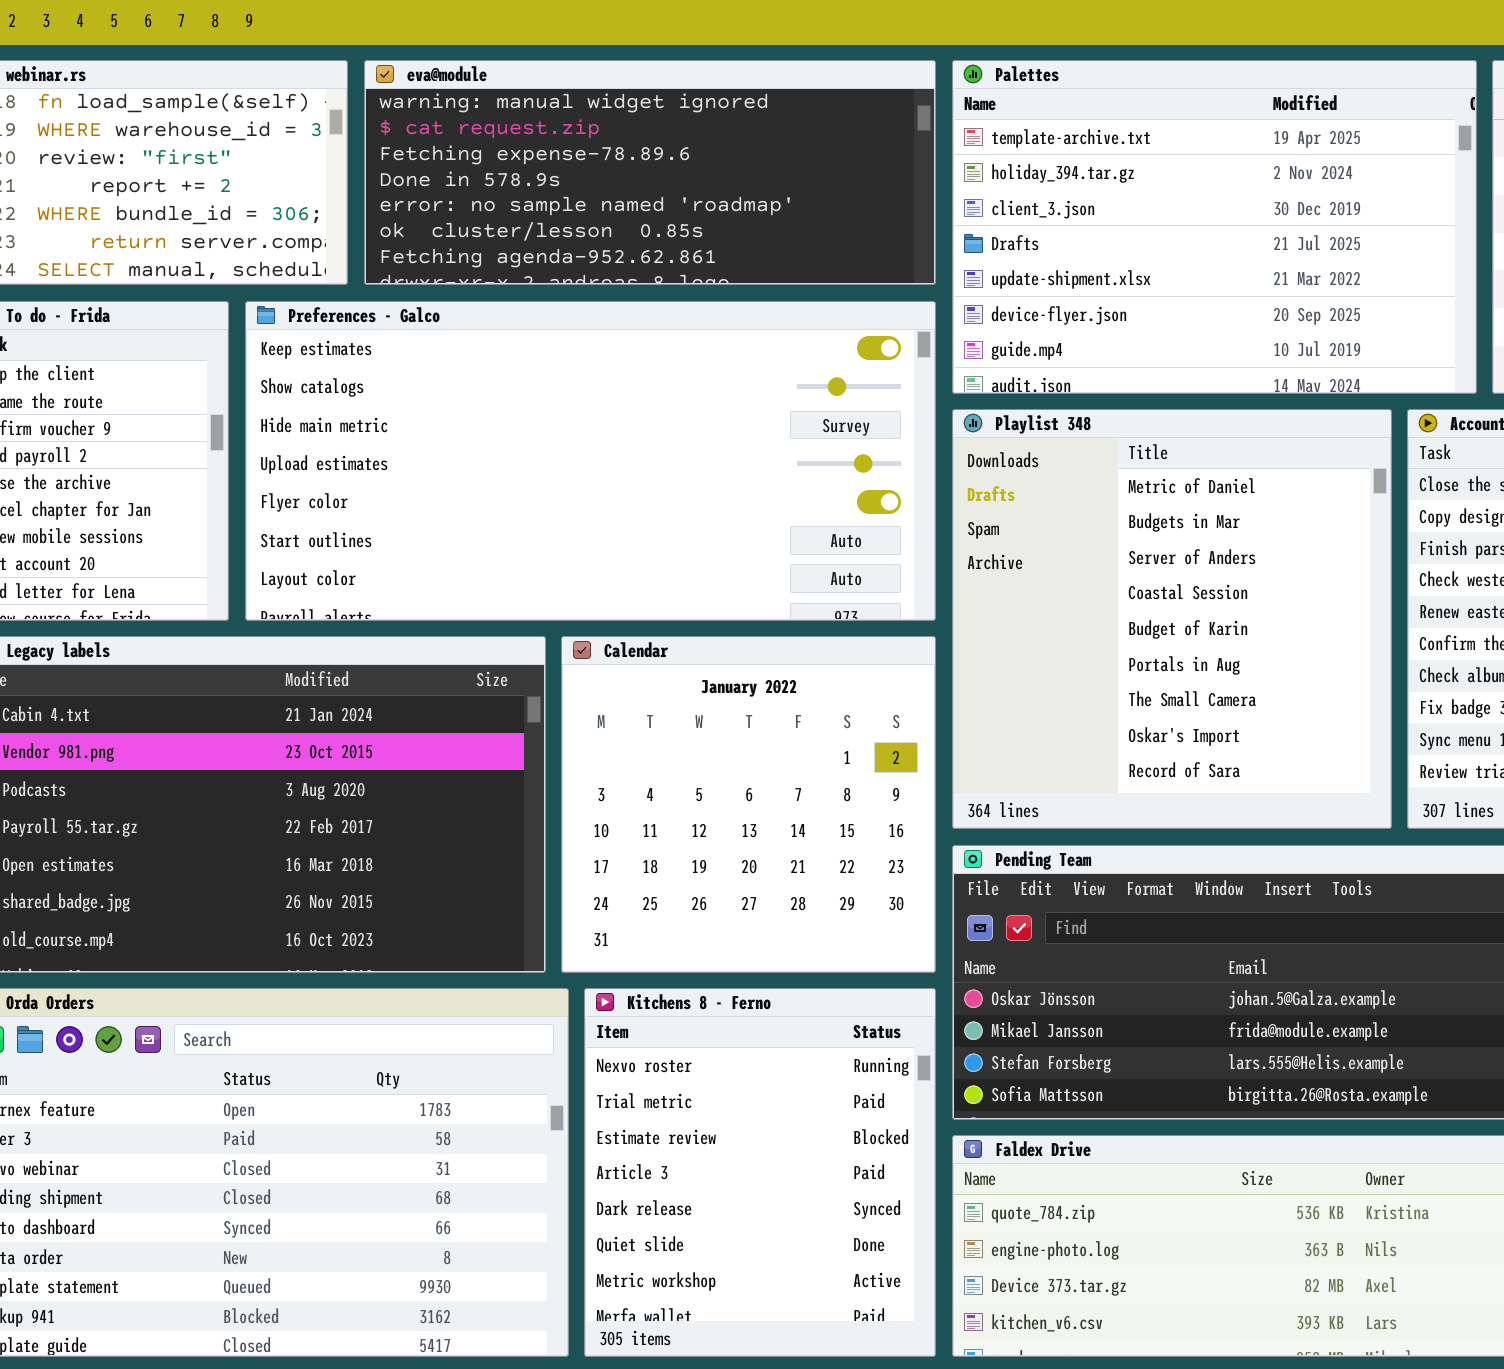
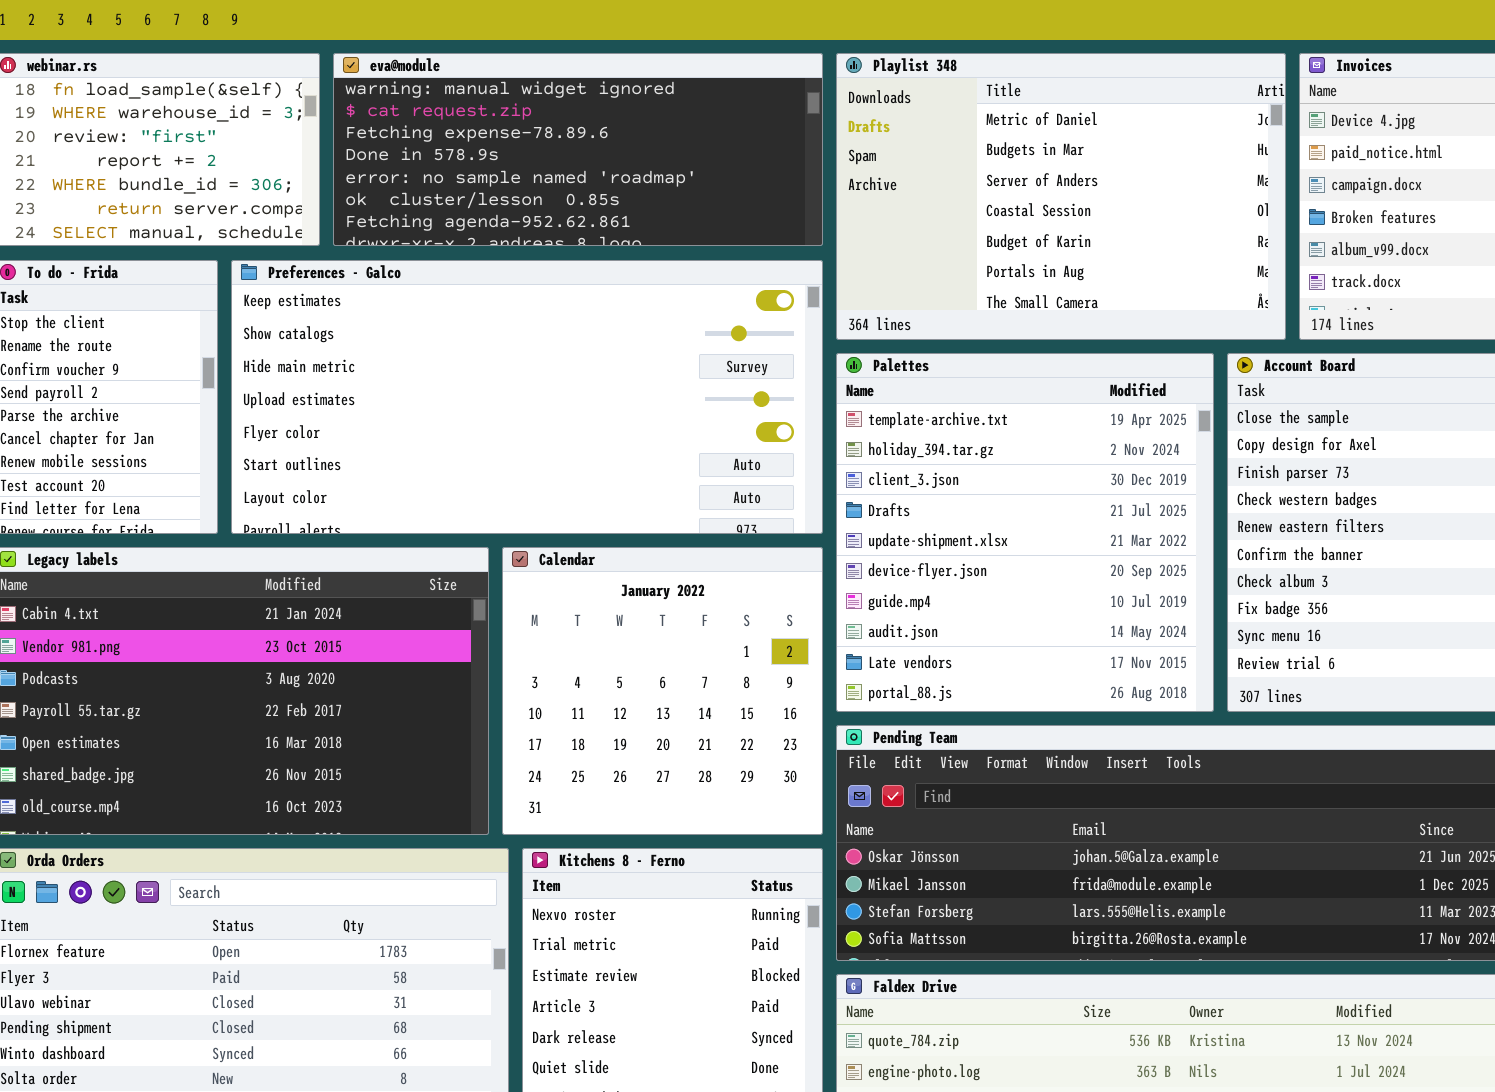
Palettes: [952,60,1477,394] -> [836,353,1214,712], moved, resized
Playlist 348: [952,409,1392,829] -> [836,53,1286,340], moved, resized

